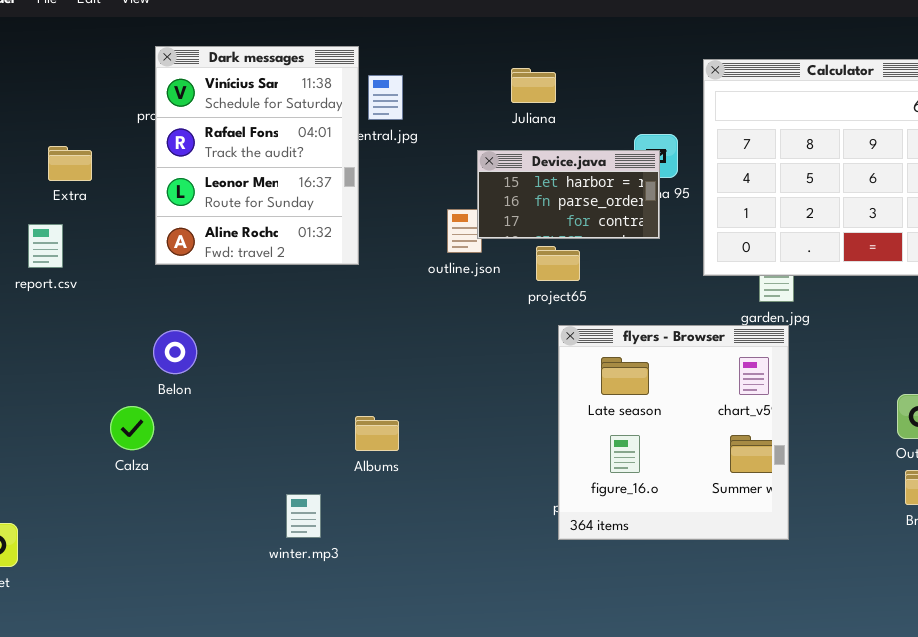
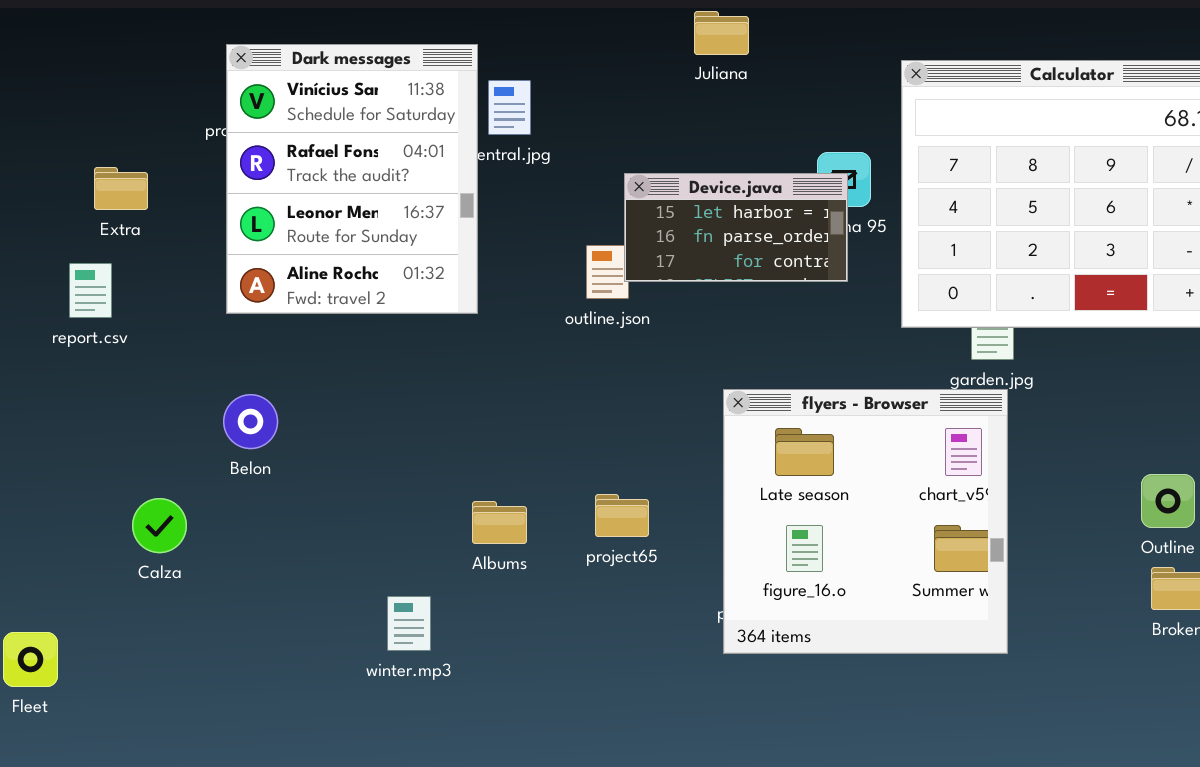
Juliana: [511,68,556,103] -> [694,11,749,55], moved
project65: [536,246,580,281] -> [595,494,649,537], moved
Calza: [110,406,154,450] -> [132,498,187,553], moved

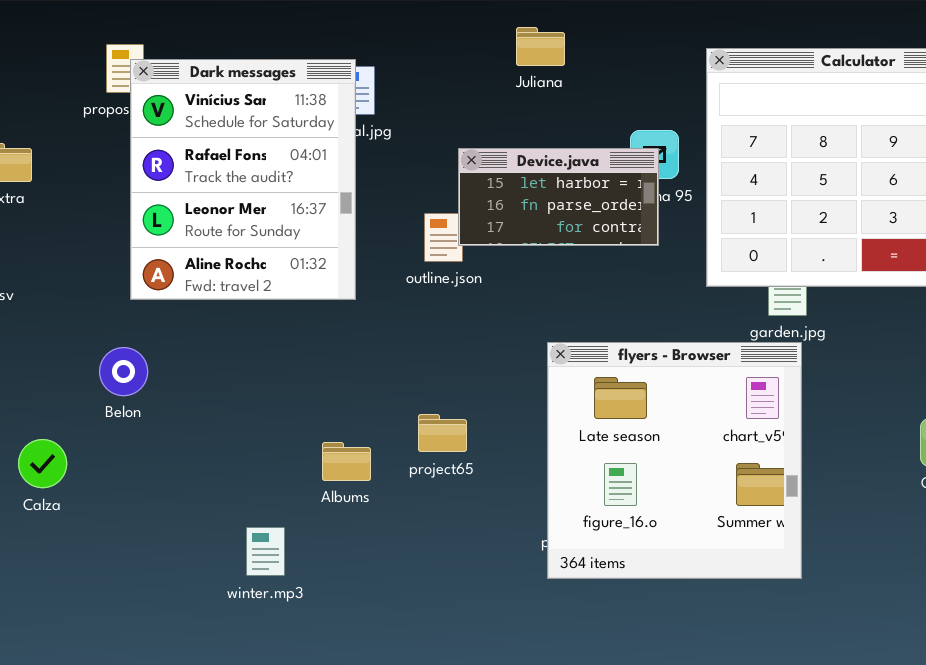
Juliana: [694,11,749,55] -> [516,27,565,66], moved
Dark messages: [226,44,478,314] -> [130,59,356,300], moved
project65: [595,494,649,537] -> [418,414,467,452], moved

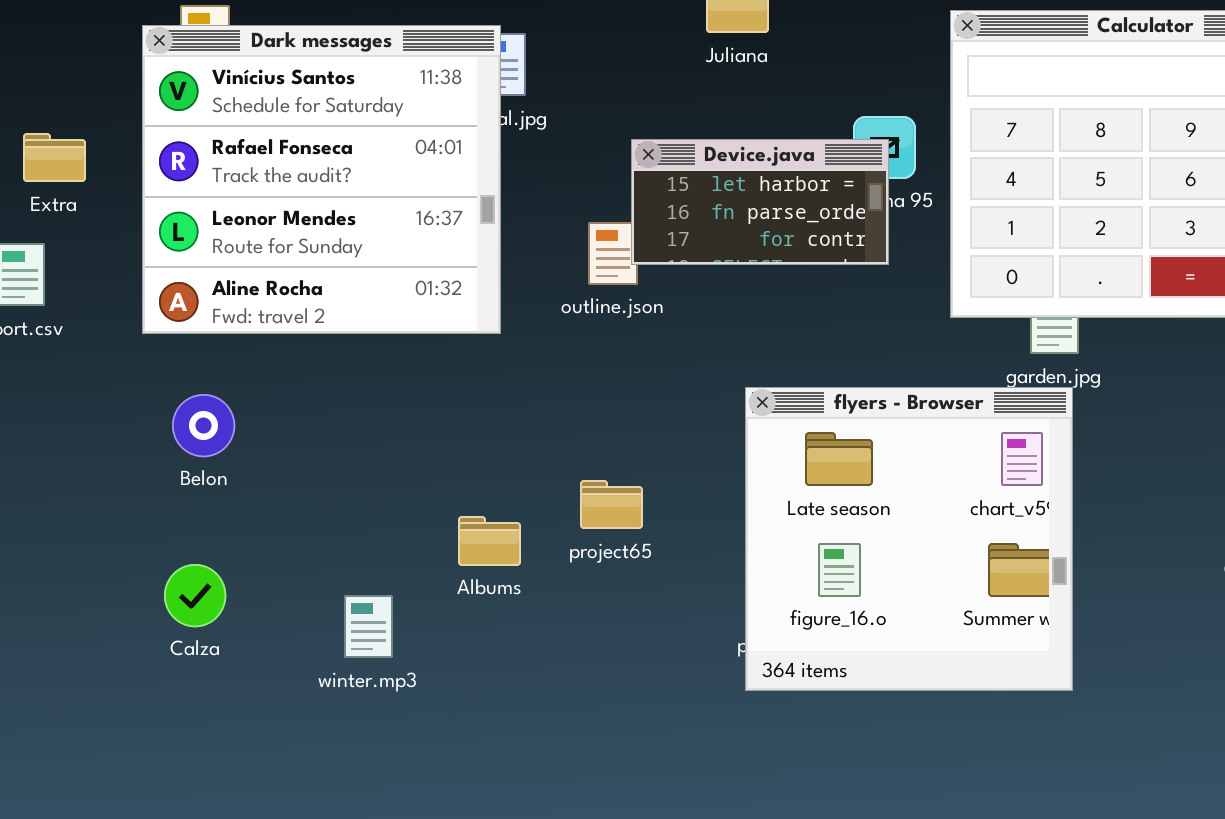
Dark messages: [130,59,356,300] -> [142,25,501,334], resized
Calza: [18,439,67,488] -> [164,564,226,627], moved
winter.mp3: [246,527,285,576] -> [344,595,393,658], moved

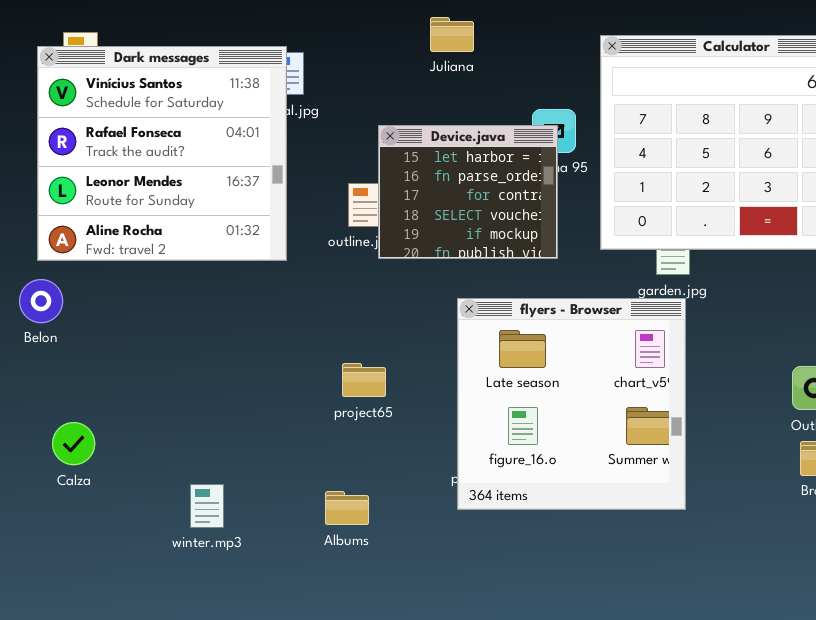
Device.java: [631,139,889,265] -> [378,125,558,259], resized
Belon: [172,394,235,457] -> [19,279,63,323], moved
Albums: [458,516,521,566] -> [325,491,369,525], moved
winter.mp3: [344,595,393,658] -> [190,484,224,528], moved

